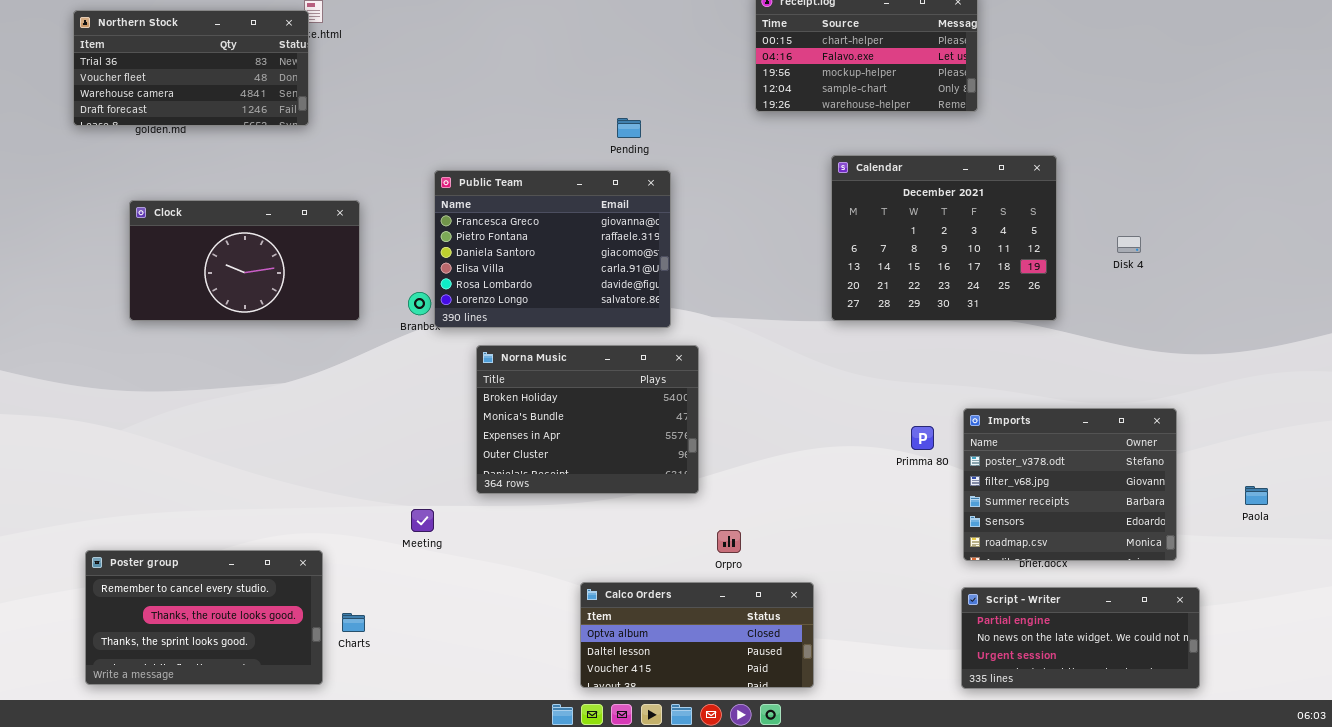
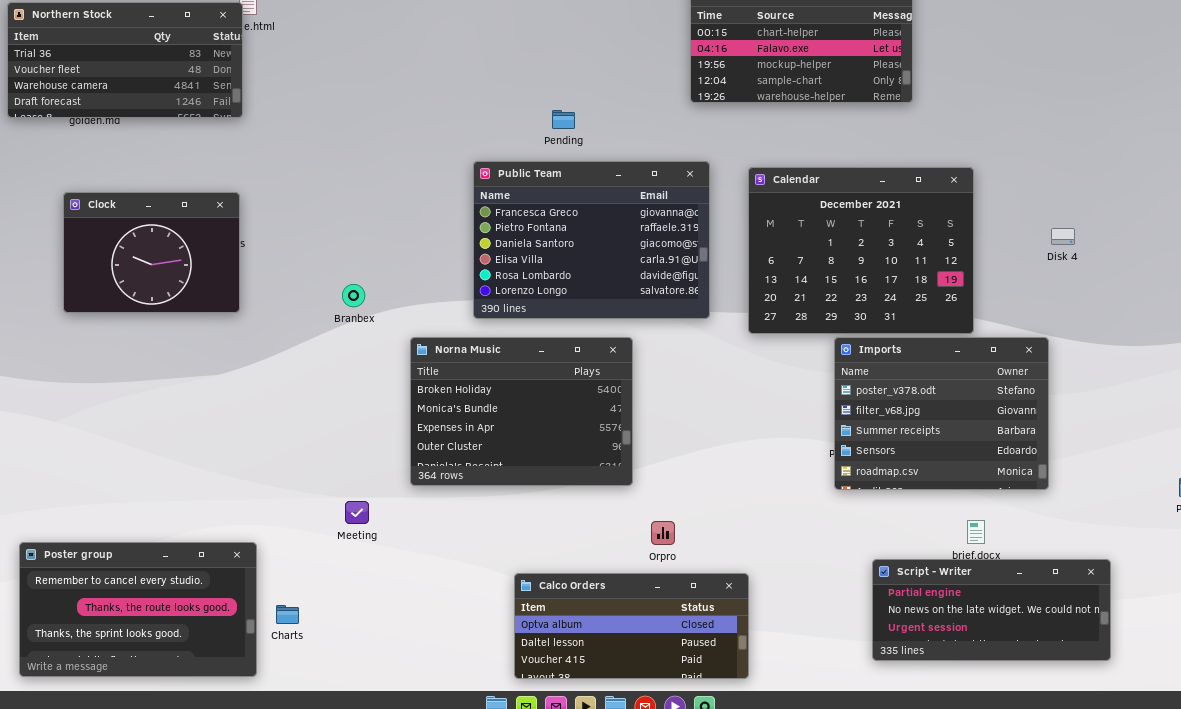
Calendar: [831,155,1057,321] -> [748,167,974,334], moved
Public Team: [434,170,671,328] -> [473,161,710,319], moved
Clock: [129,200,360,321] -> [63,192,240,313], resized
Imports: [963,408,1177,561] -> [834,337,1049,490], moved
Script - Writer: [961,587,1200,689] -> [872,559,1111,661], moved

